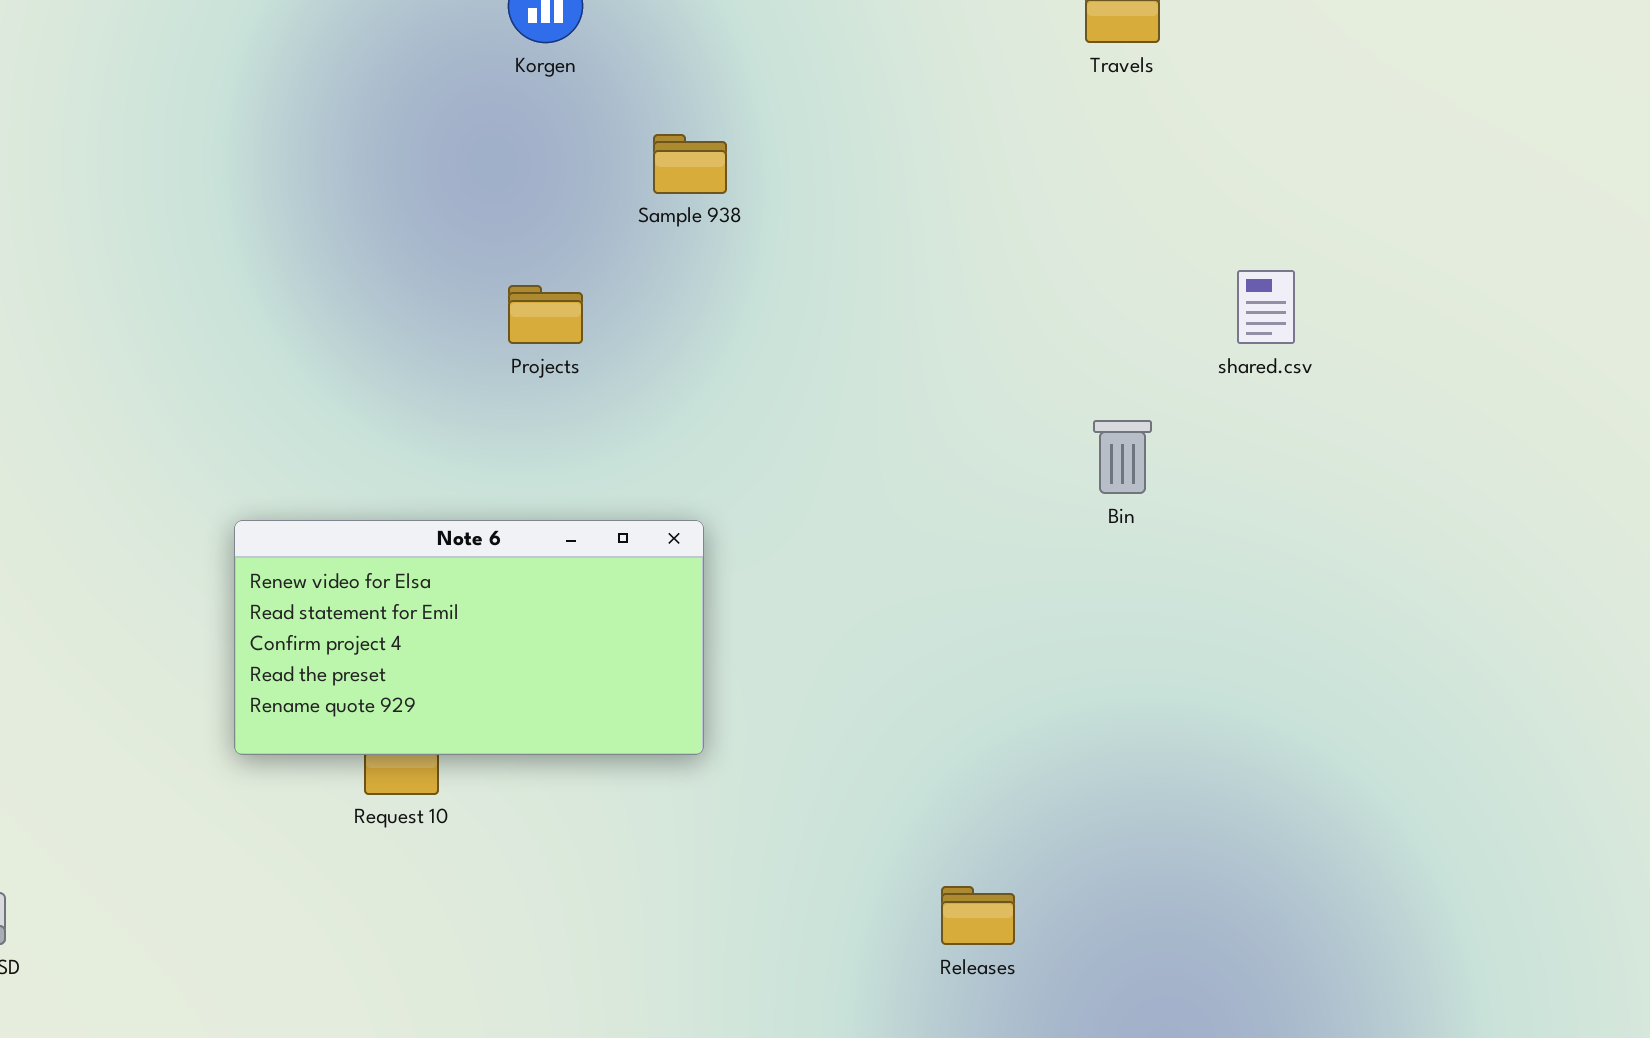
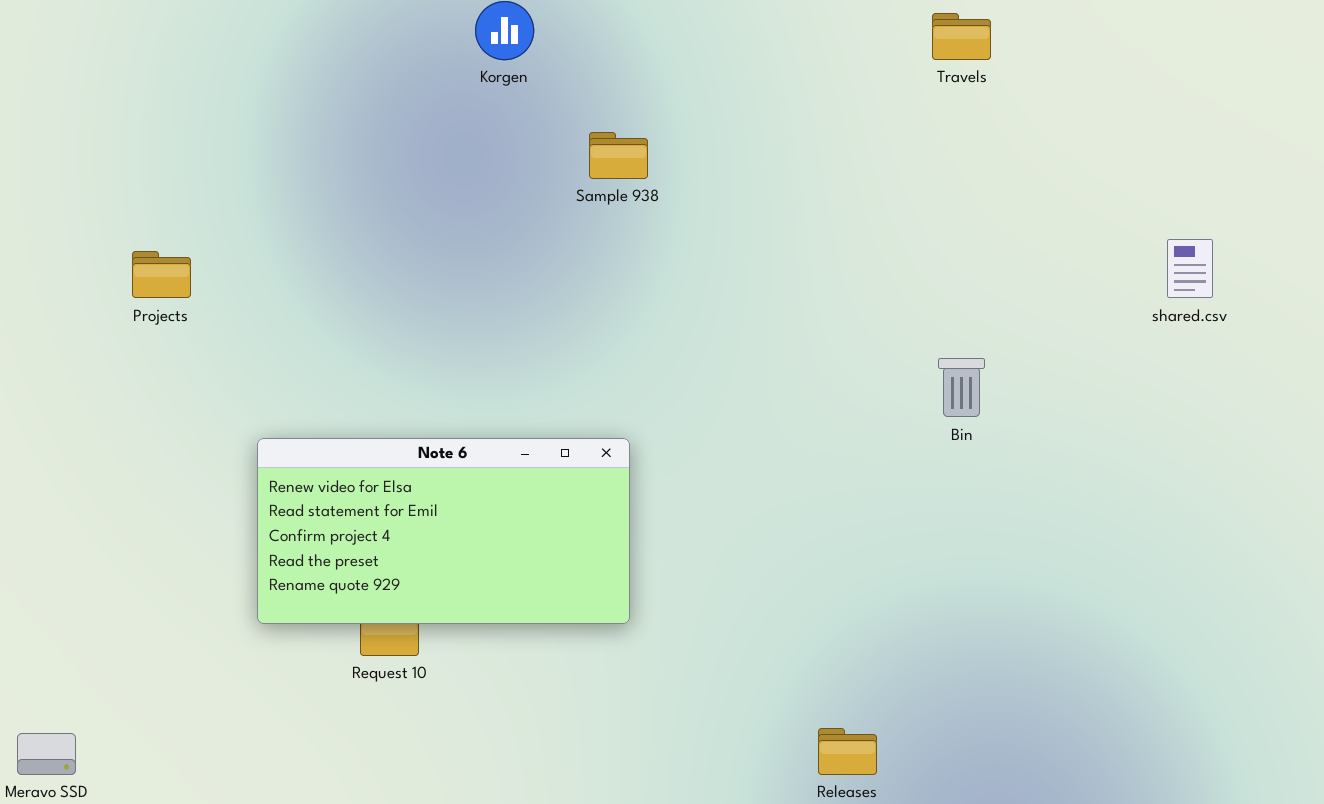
shared.csv: [1237,270,1295,344] -> [1167,239,1213,298], moved
Projects: [508,285,583,344] -> [132,251,191,298], moved

